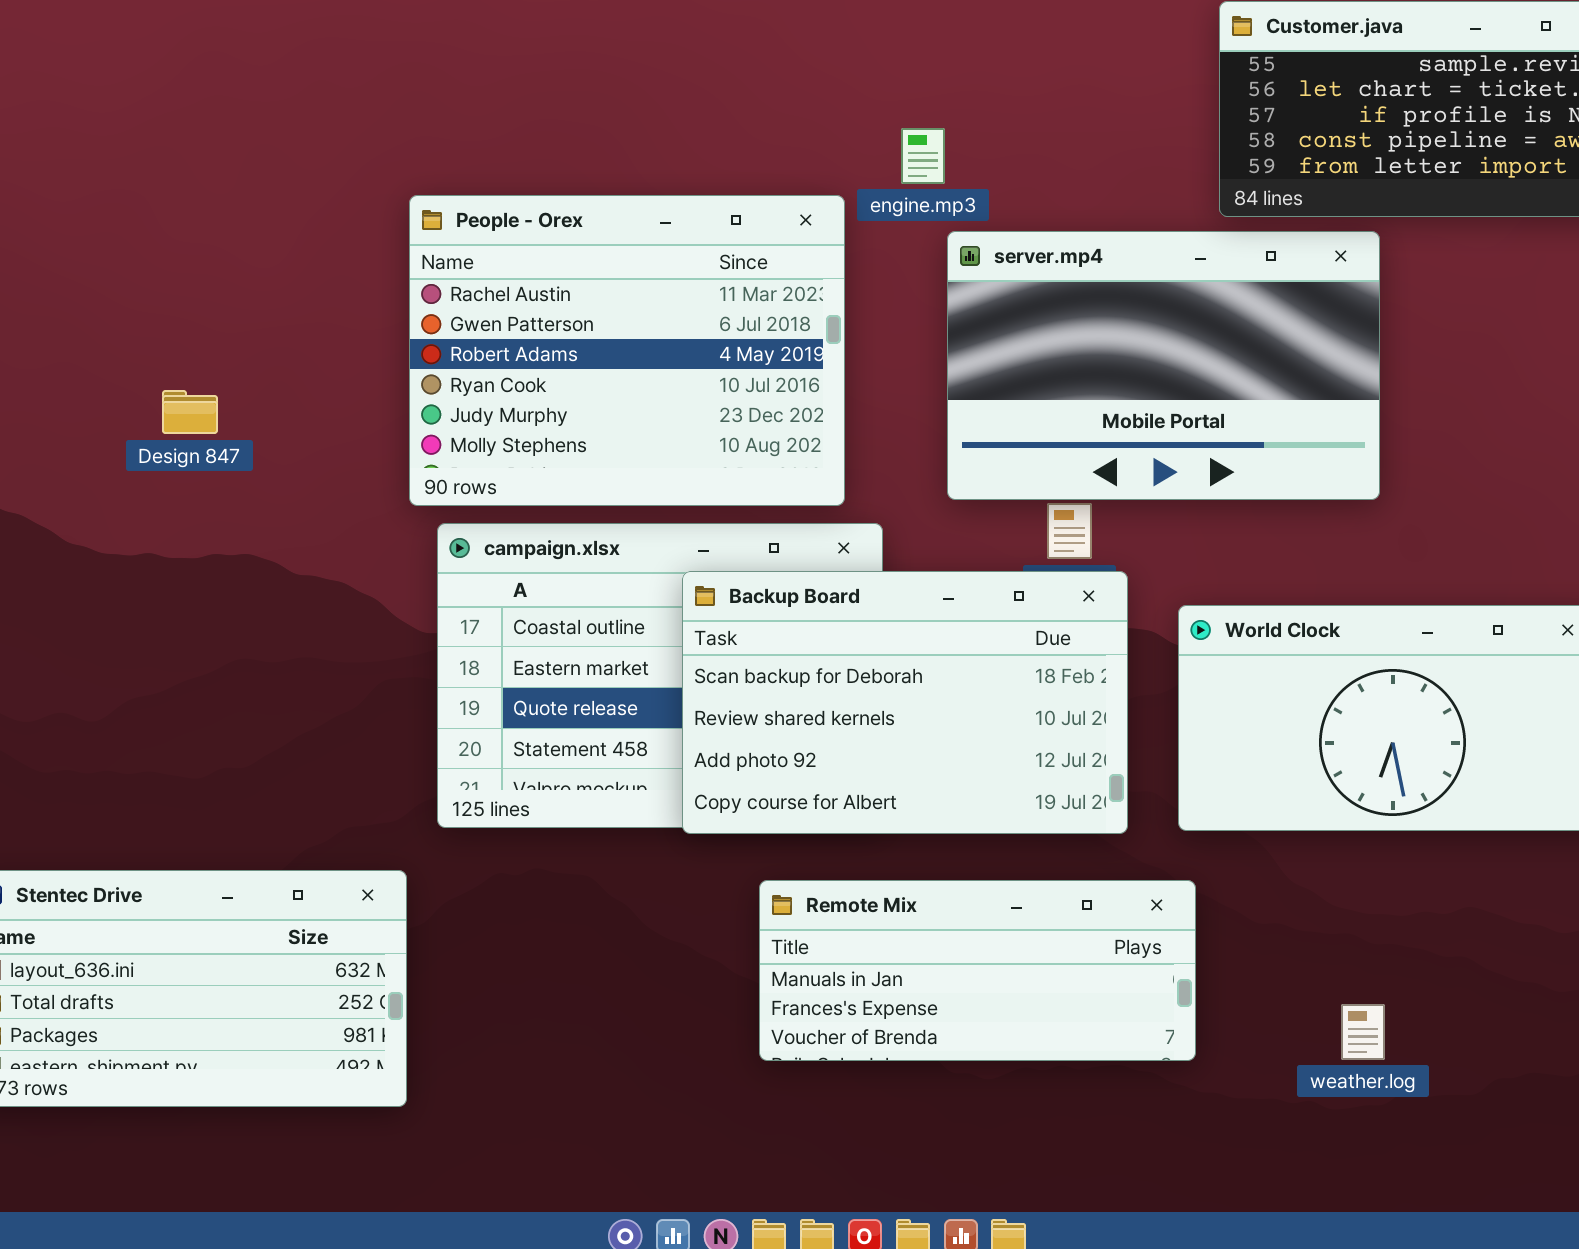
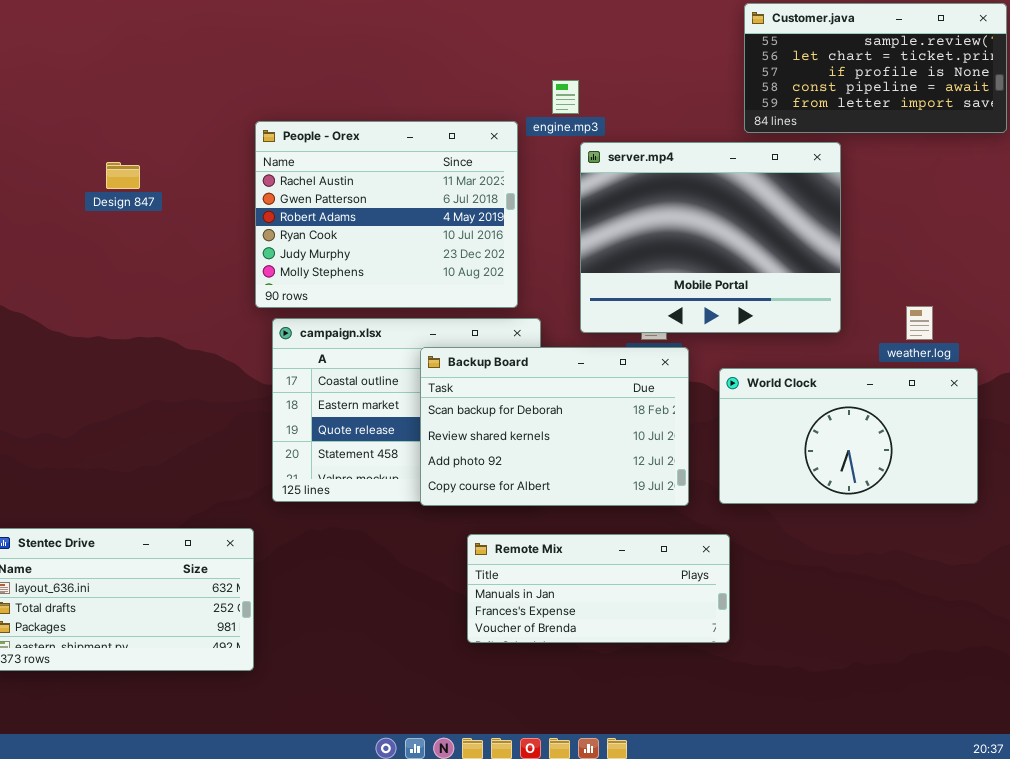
server.mp4: [947,231,1380,500] -> [580,142,841,333], resized
Design 847: [162,390,218,434] -> [106,162,140,189], moved
weather.log: [1341,1004,1385,1060] -> [906,306,933,340], moved

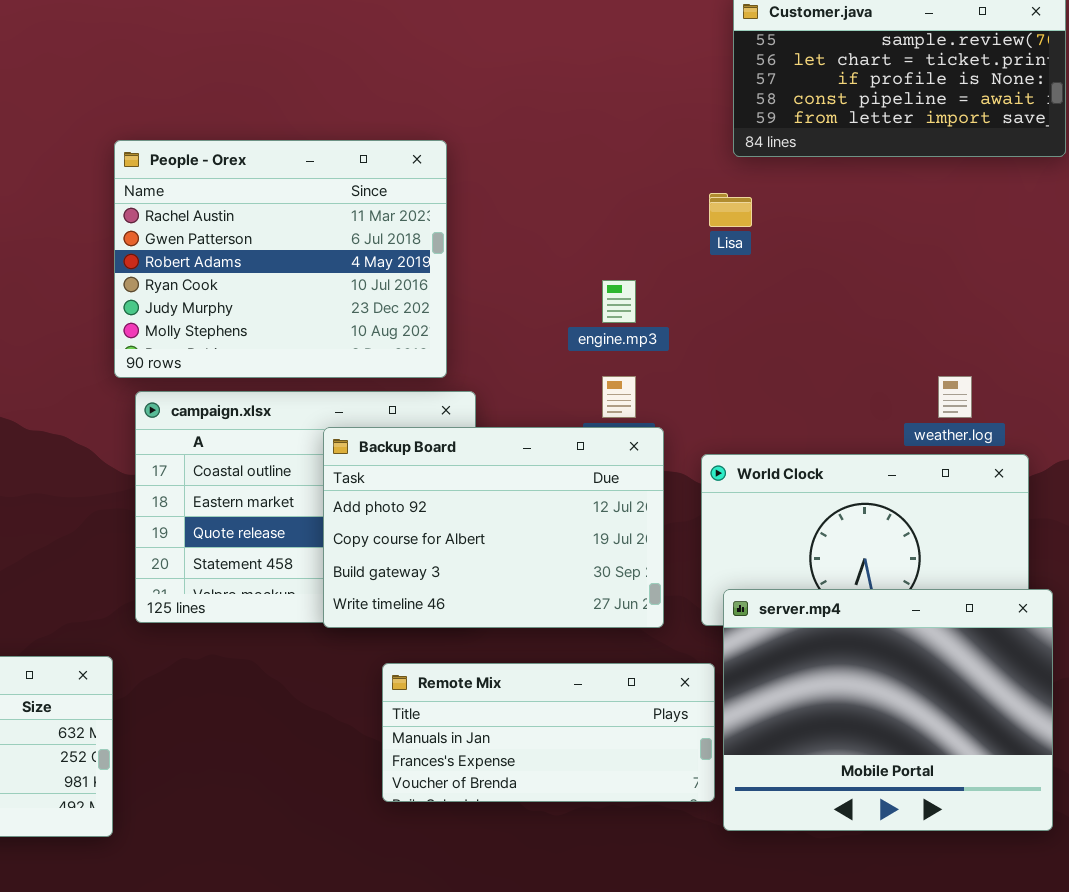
engine.mp3: [552,80,579,114] -> [602,280,636,323], moved
server.mp4: [580,142,841,333] -> [723,589,1053,831], moved
Backup Board: [420,347,689,506] -> [323,427,664,628], scrolled down 2 rows

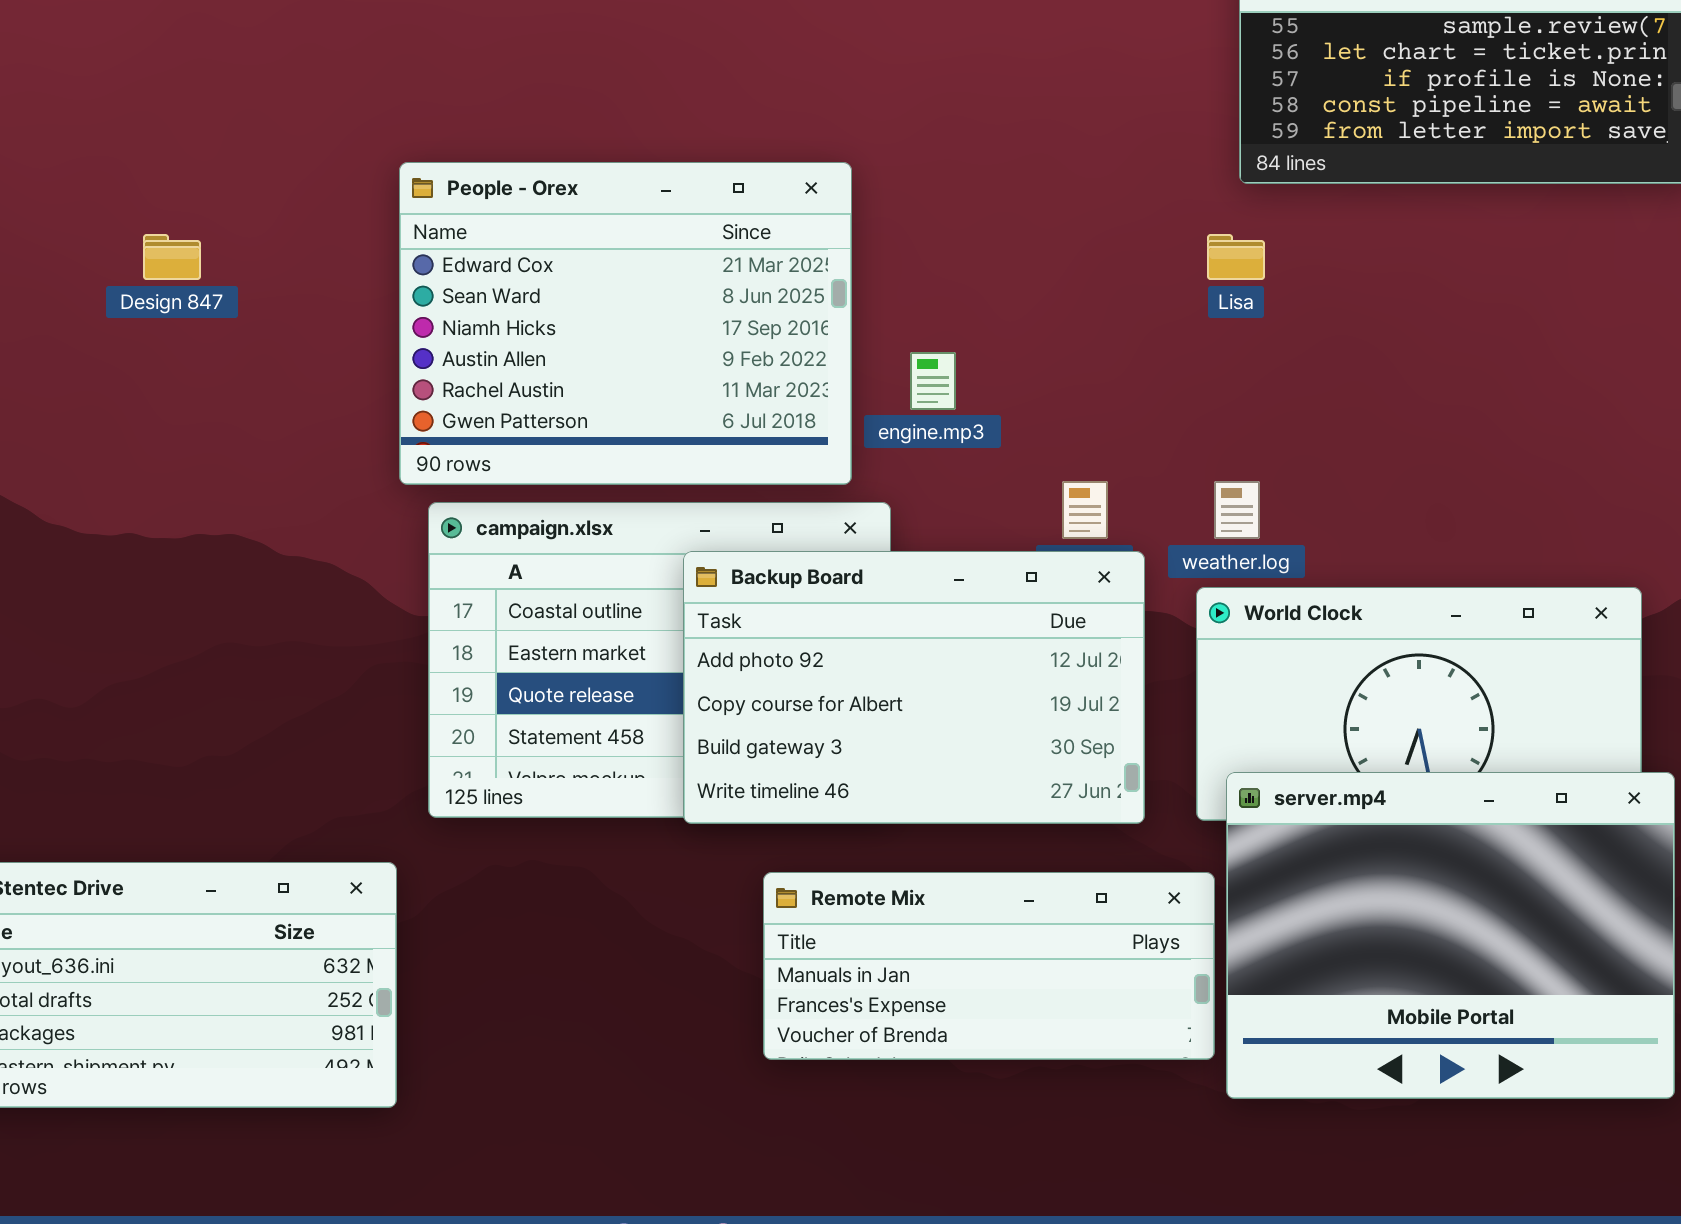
People - Orex: [114,140,447,378] -> [399,162,852,485], scrolled up 4 rows
engine.mp3: [602,280,636,323] -> [910,352,956,410], moved
weather.log: [938,376,972,418] -> [1214,481,1260,539], moved

